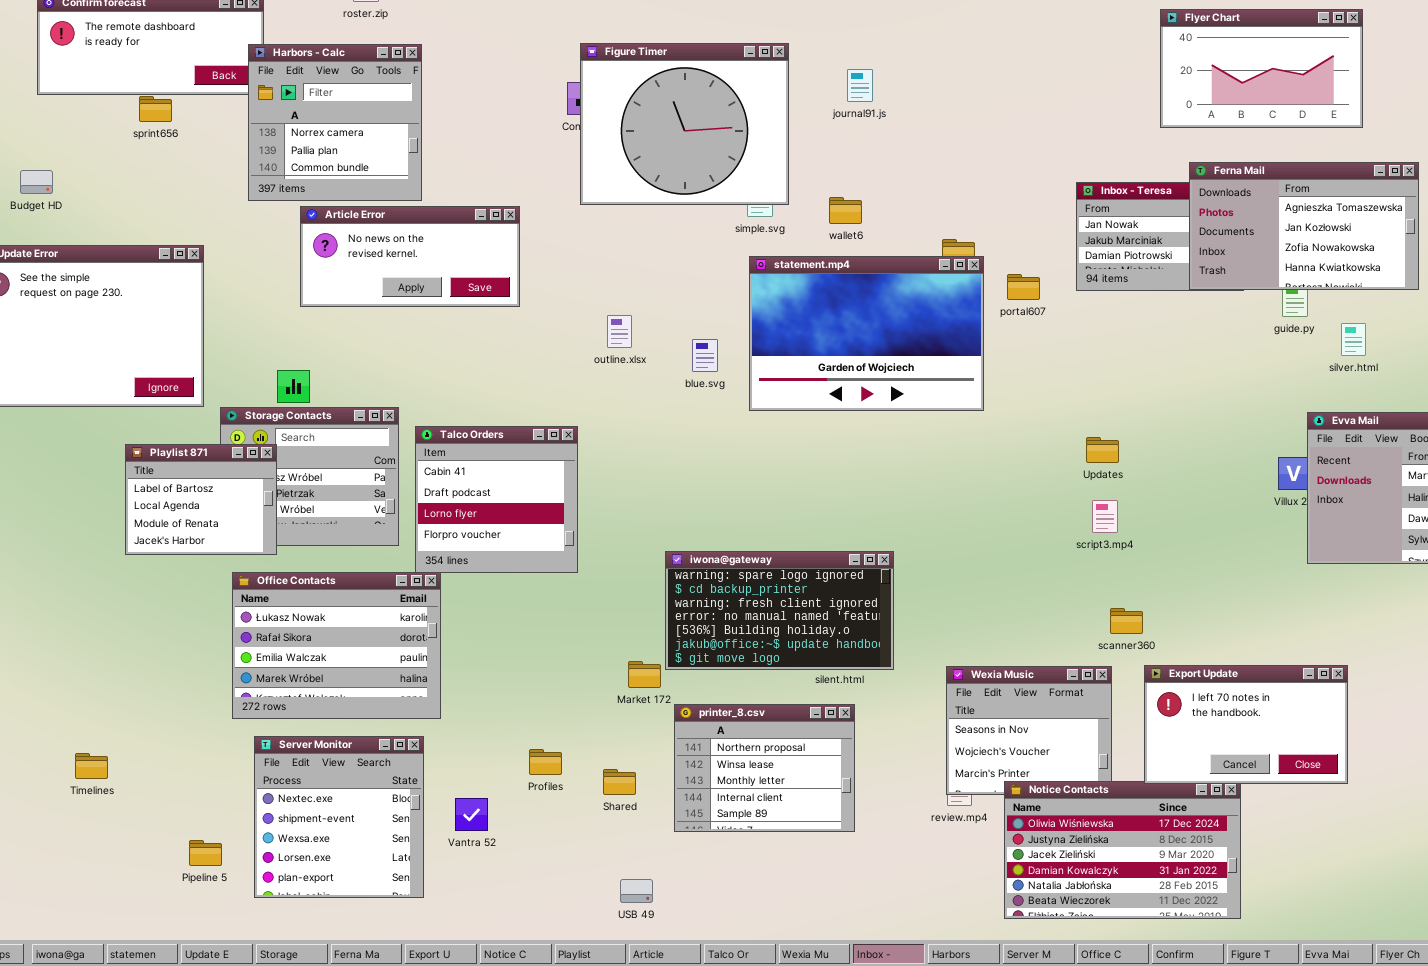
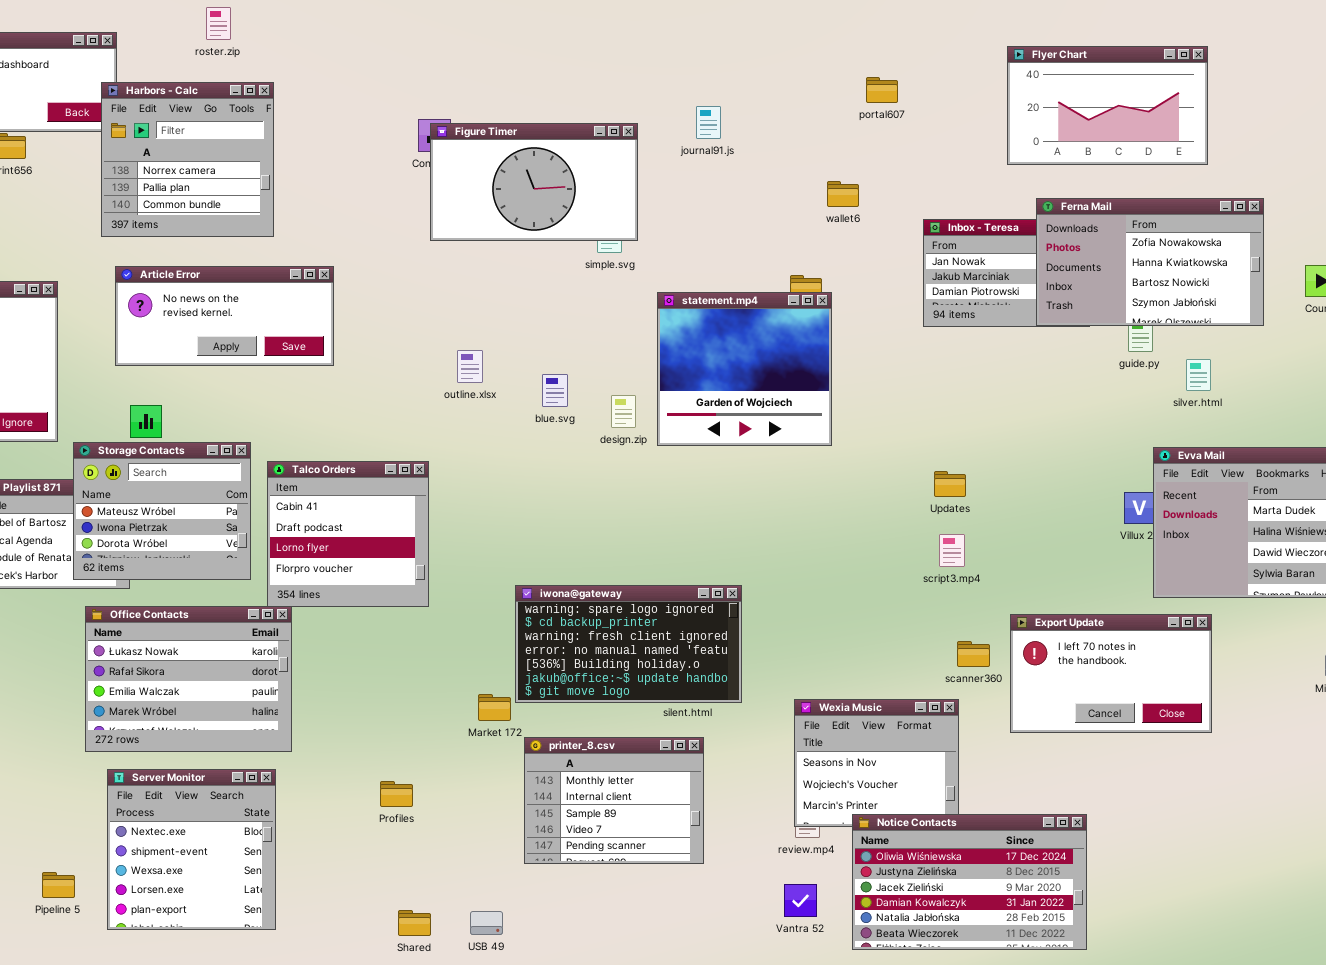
Figure Timer: [580,43,789,205] -> [430,123,638,241], resized
Ferna Mail: [1189,162,1419,290] -> [1036,198,1264,326], scrolled down 2 rows
wallet6: [829,197,862,224] -> [827,181,859,207], moved
Article Error: [300,206,520,307] -> [115,266,334,366], moved
statement.mp4: [749,256,984,411] -> [657,292,832,446], resized
portal607: [1007,274,1040,300] -> [866,77,898,103], moved
Storage Contacts: [220,407,399,546] -> [73,442,251,580], raised
Export Update: [1144,665,1348,784] -> [1010,614,1212,733], moved
printer_8.csv: [674,704,855,832] -> [524,737,704,864], scrolled down 2 rows
Shared: [603,769,636,795] -> [398,910,431,936], moved
Vantra 52: [455,798,488,831] -> [784,884,817,917], moved

